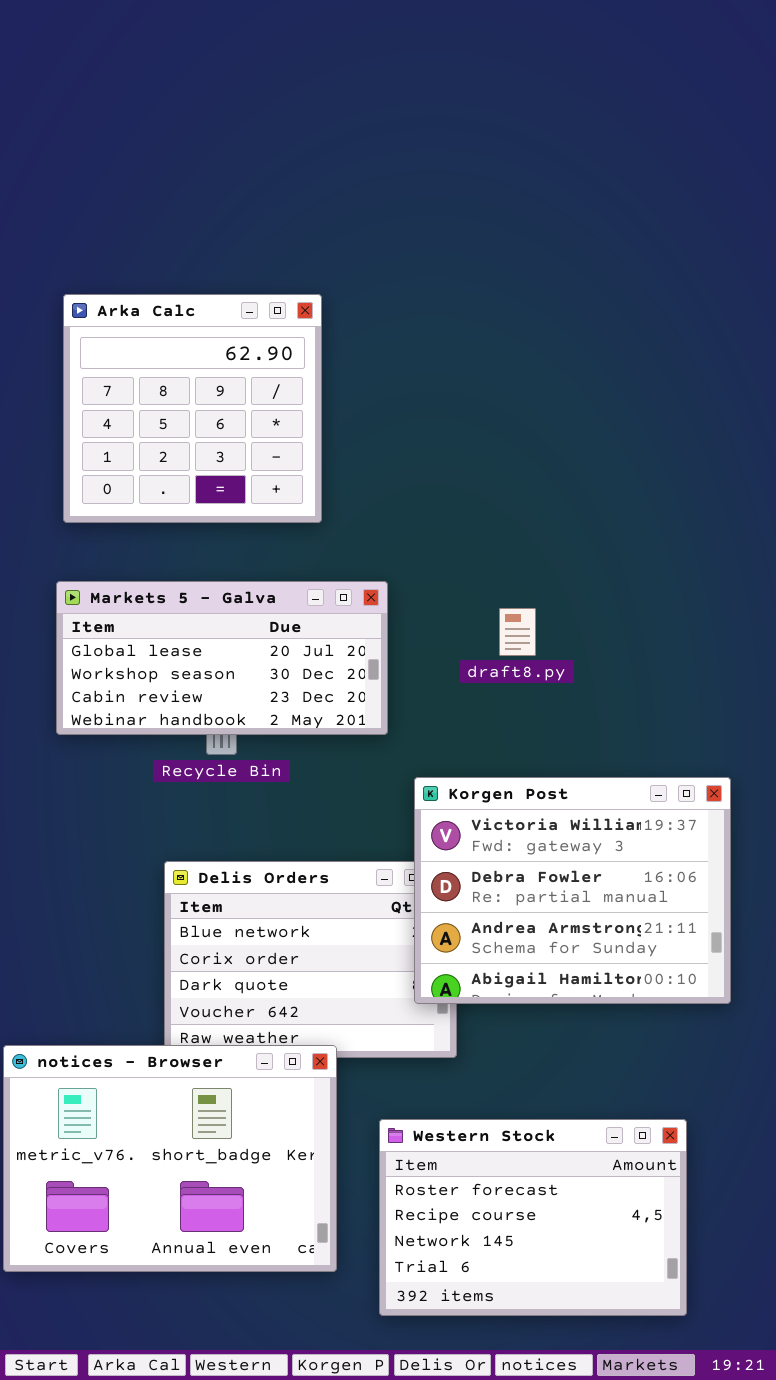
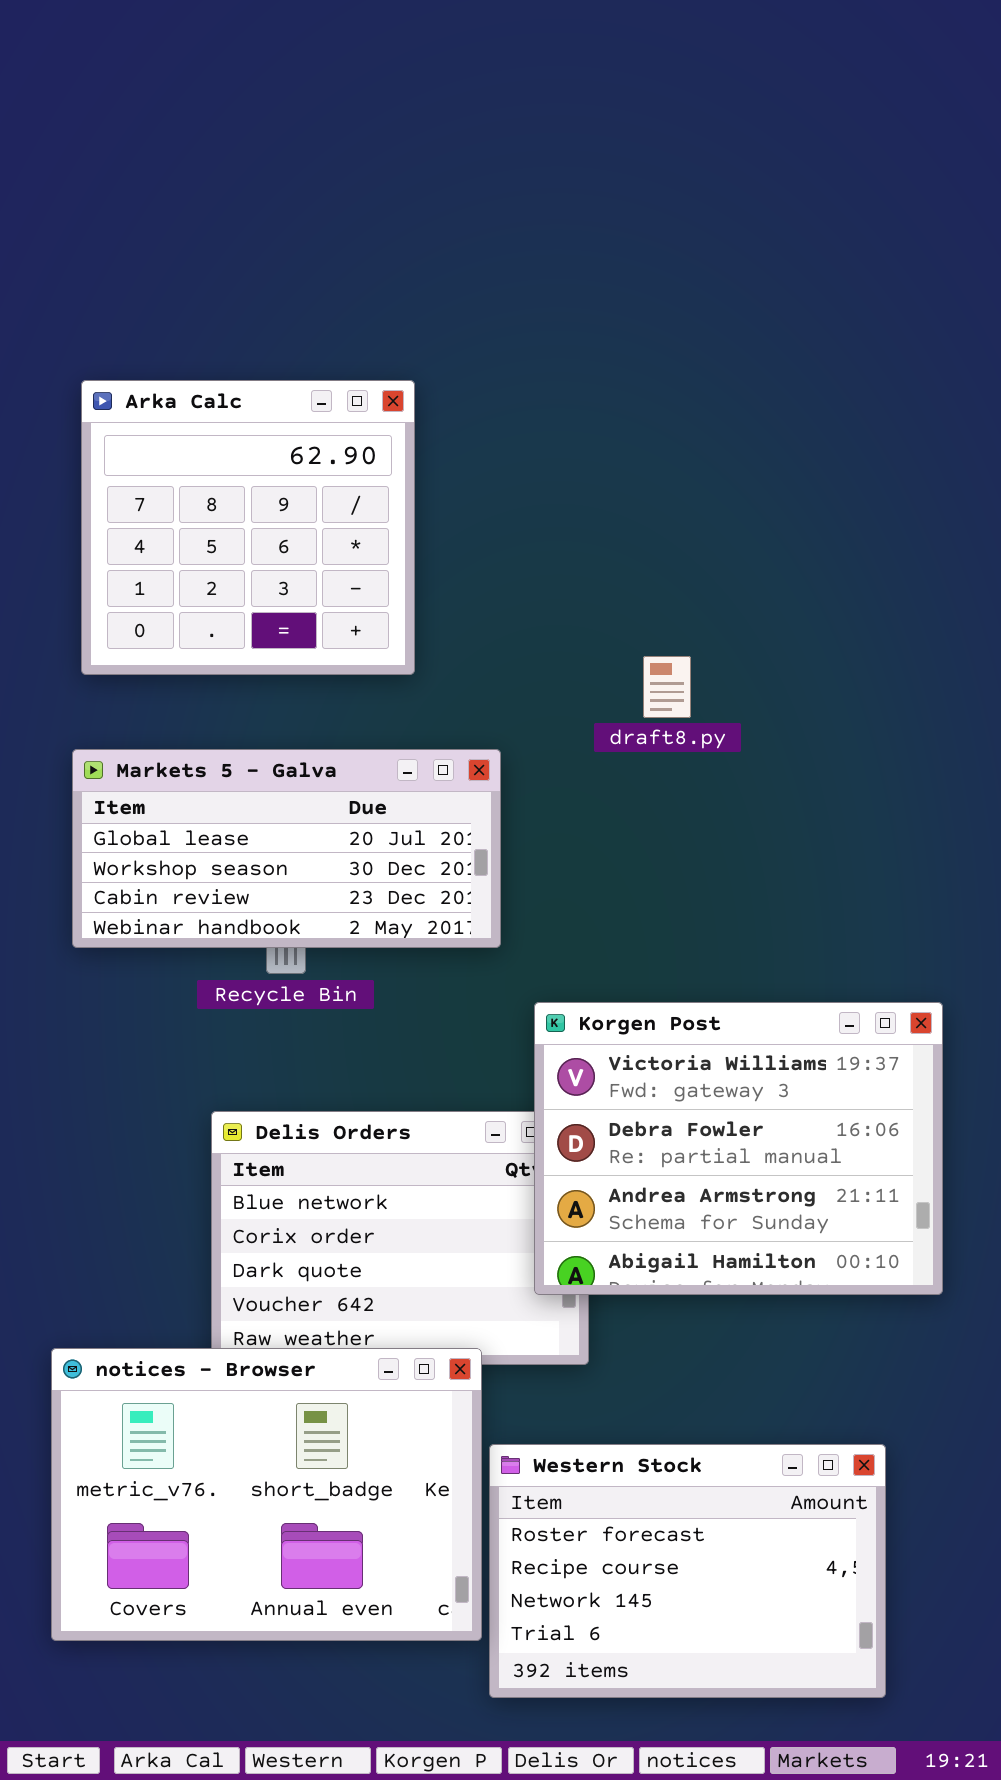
draft8.py: [499,608,536,656] -> [643,656,691,718], moved
notices - Browser: [3,1045,337,1272] -> [51,1348,482,1641], moved

